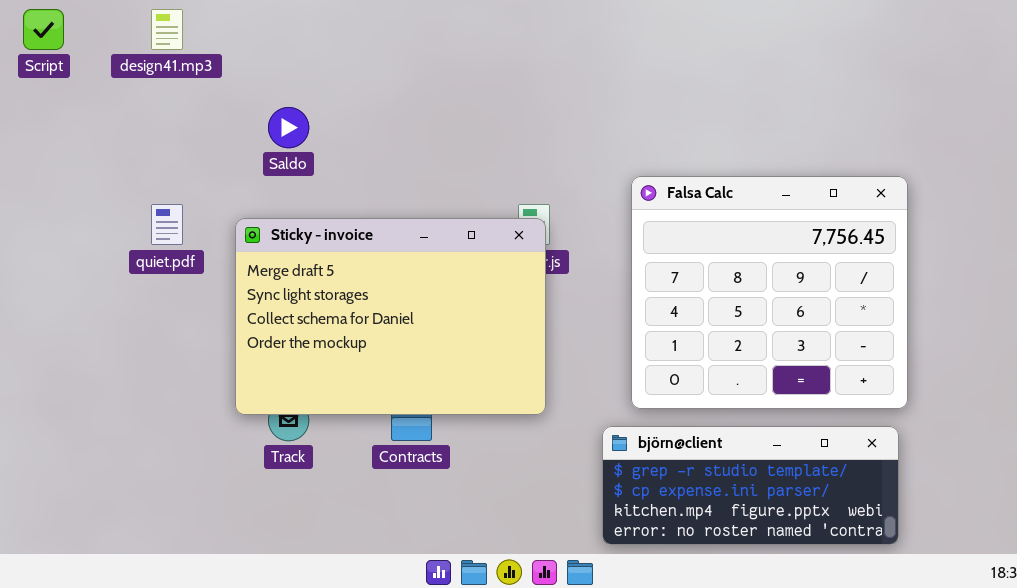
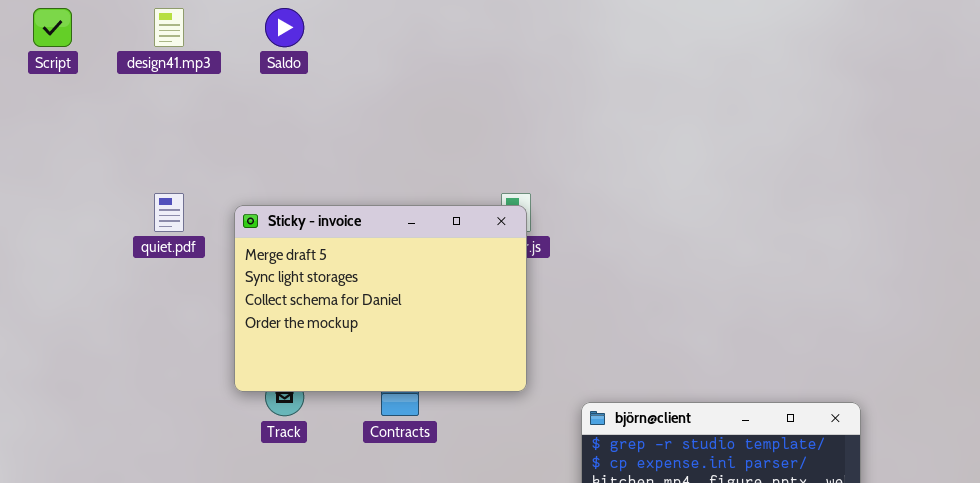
Saldo: [268,107,309,148] -> [265,8,304,47], moved
Falsa Calc: [631,176,908,409] -> none, closed

